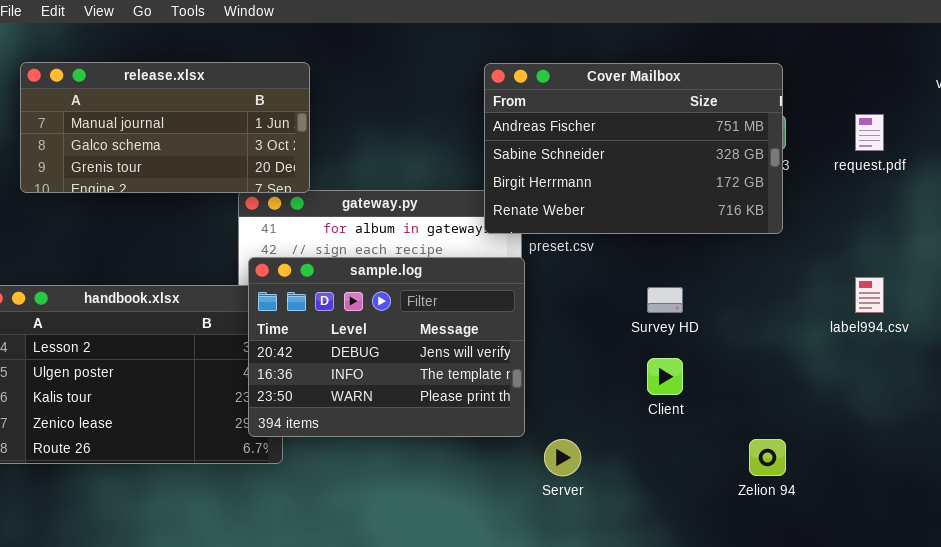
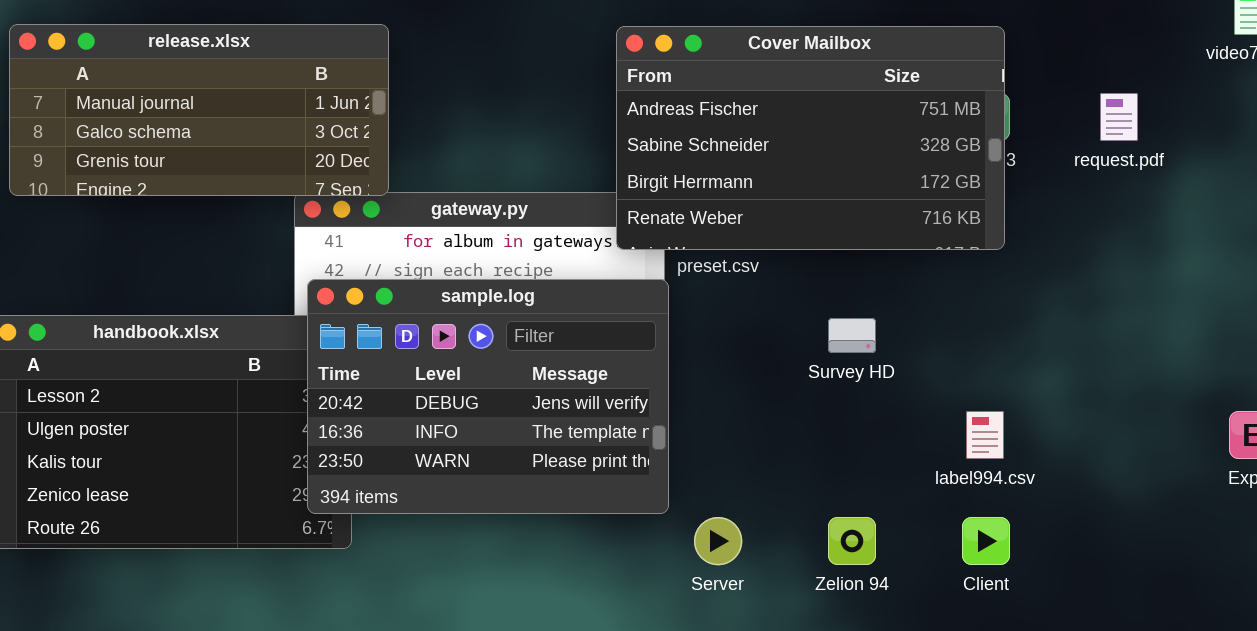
label994.csv: [855,277,884,313] -> [966,411,1004,459], moved
Client: [647,358,683,395] -> [962,517,1010,565], moved
Zelion 94: [749,439,786,476] -> [828,517,876,565], moved

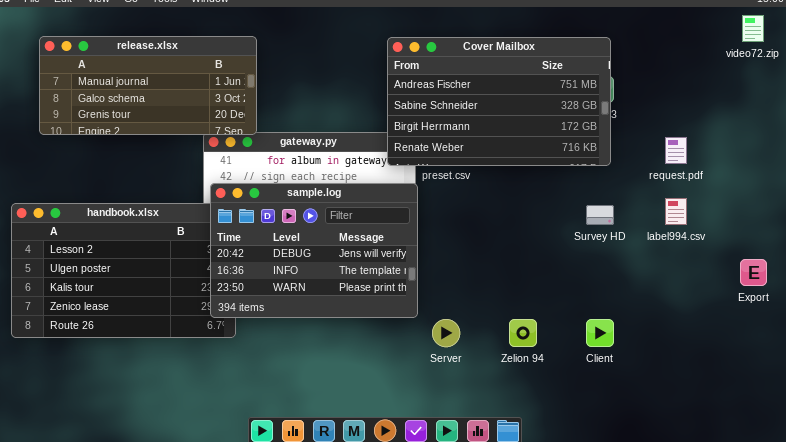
request.pdf: [1100,93,1138,141] -> [665,137,687,164], moved
Survey HD: [828,318,876,353] -> [586,205,614,225], moved
label994.csv: [966,411,1004,459] -> [665,198,687,225], moved

